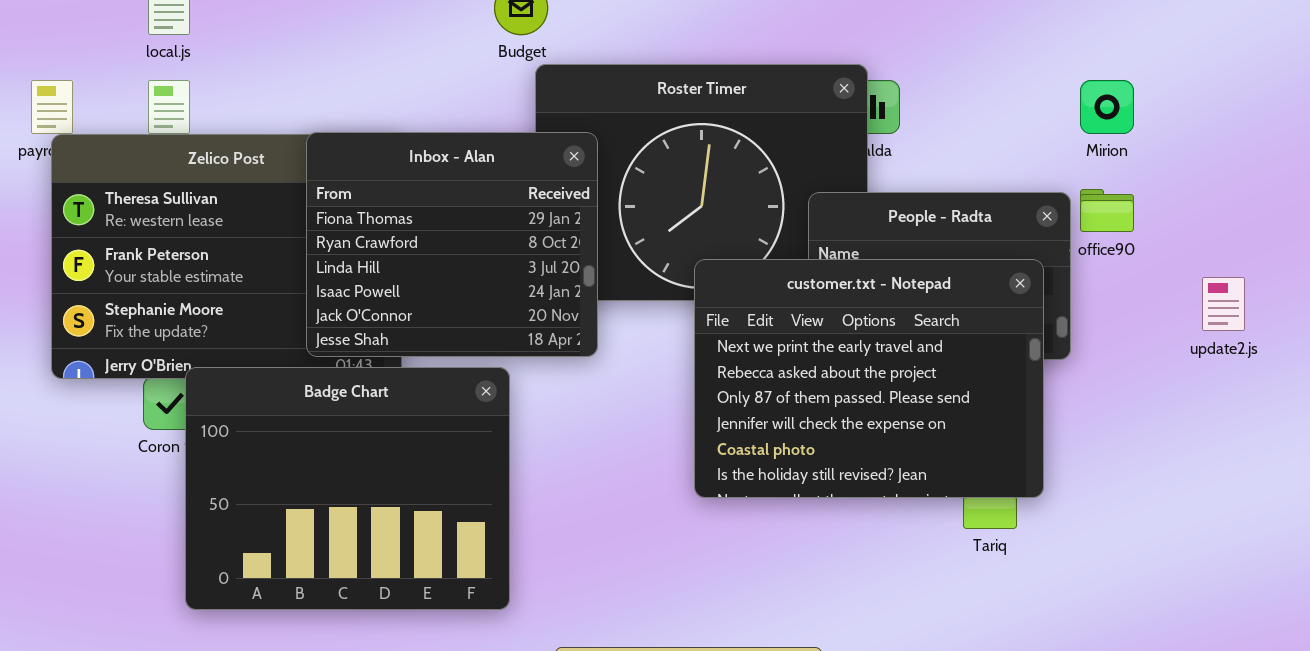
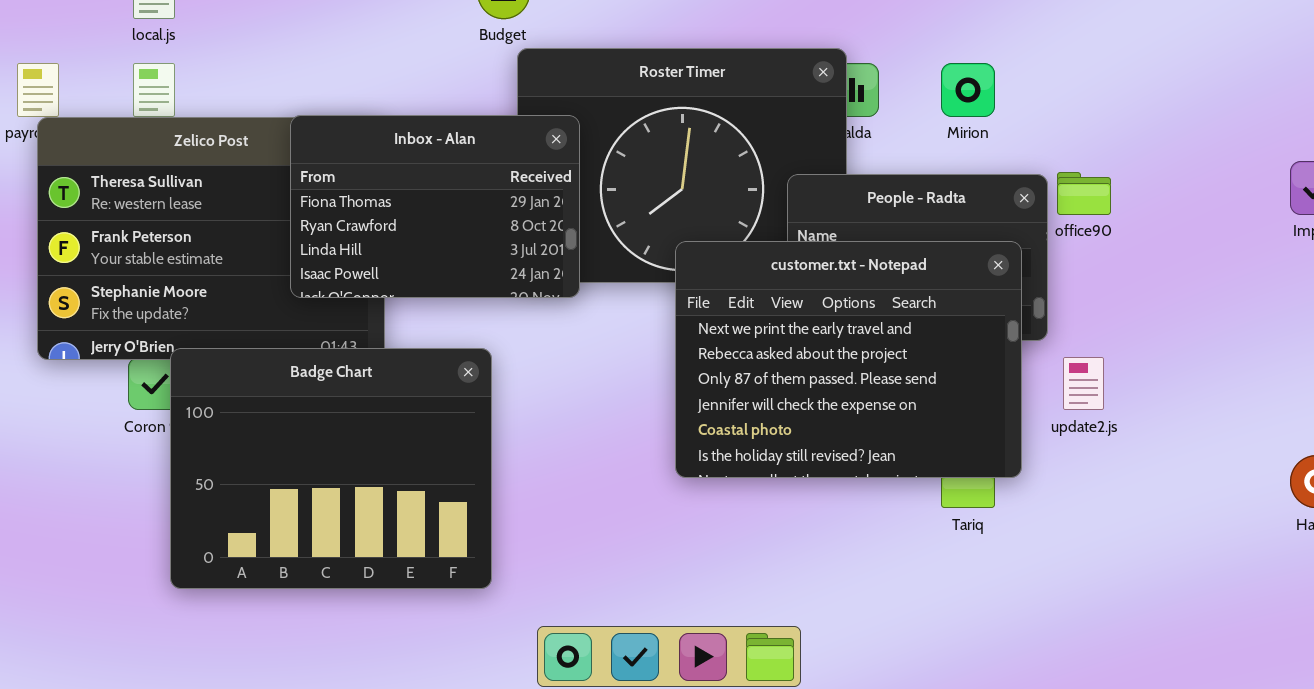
Mirion: [1080,80,1134,134] -> [941,63,995,117], moved
Inbox - Alan: [306,132,598,357] -> [290,115,580,298], resized
update2.js: [1202,277,1245,331] -> [1063,357,1104,410], moved

